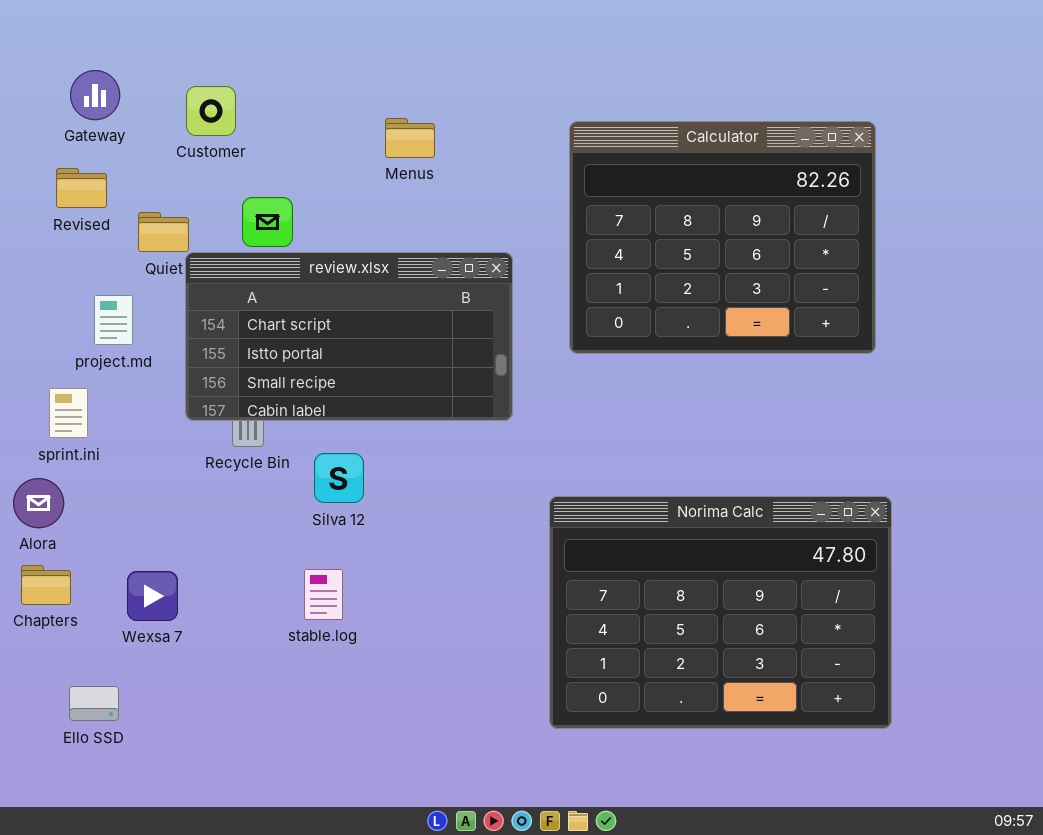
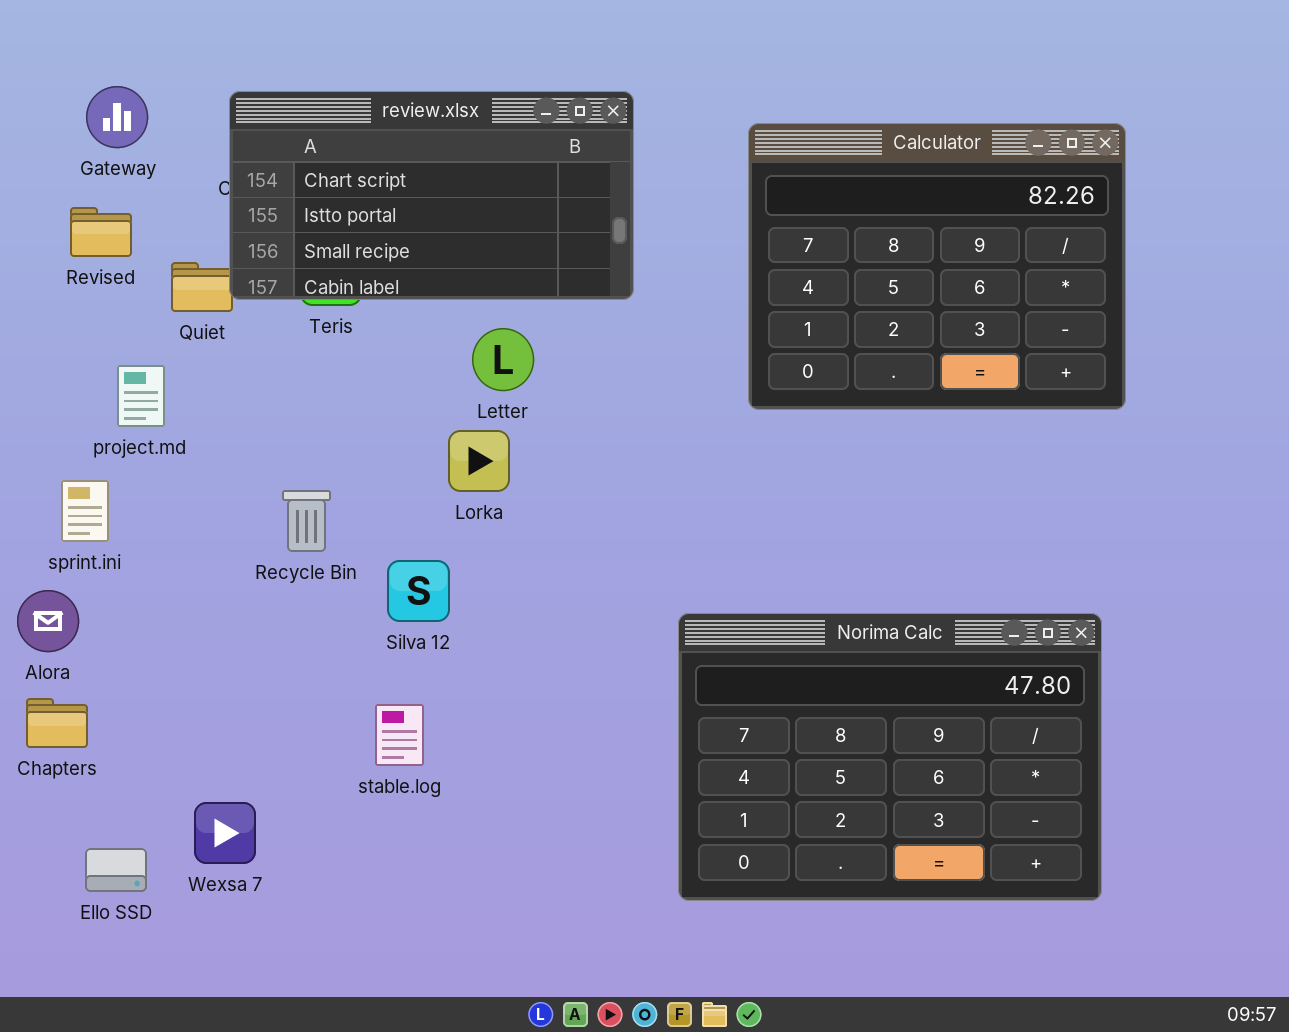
Calculator: [569,121,876,354] -> [748,123,1126,410], moved
review.xlsx: [185,252,513,421] -> [229,91,634,300], moved
Wexsa 7: [127,571,178,621] -> [194,802,256,864], moved

